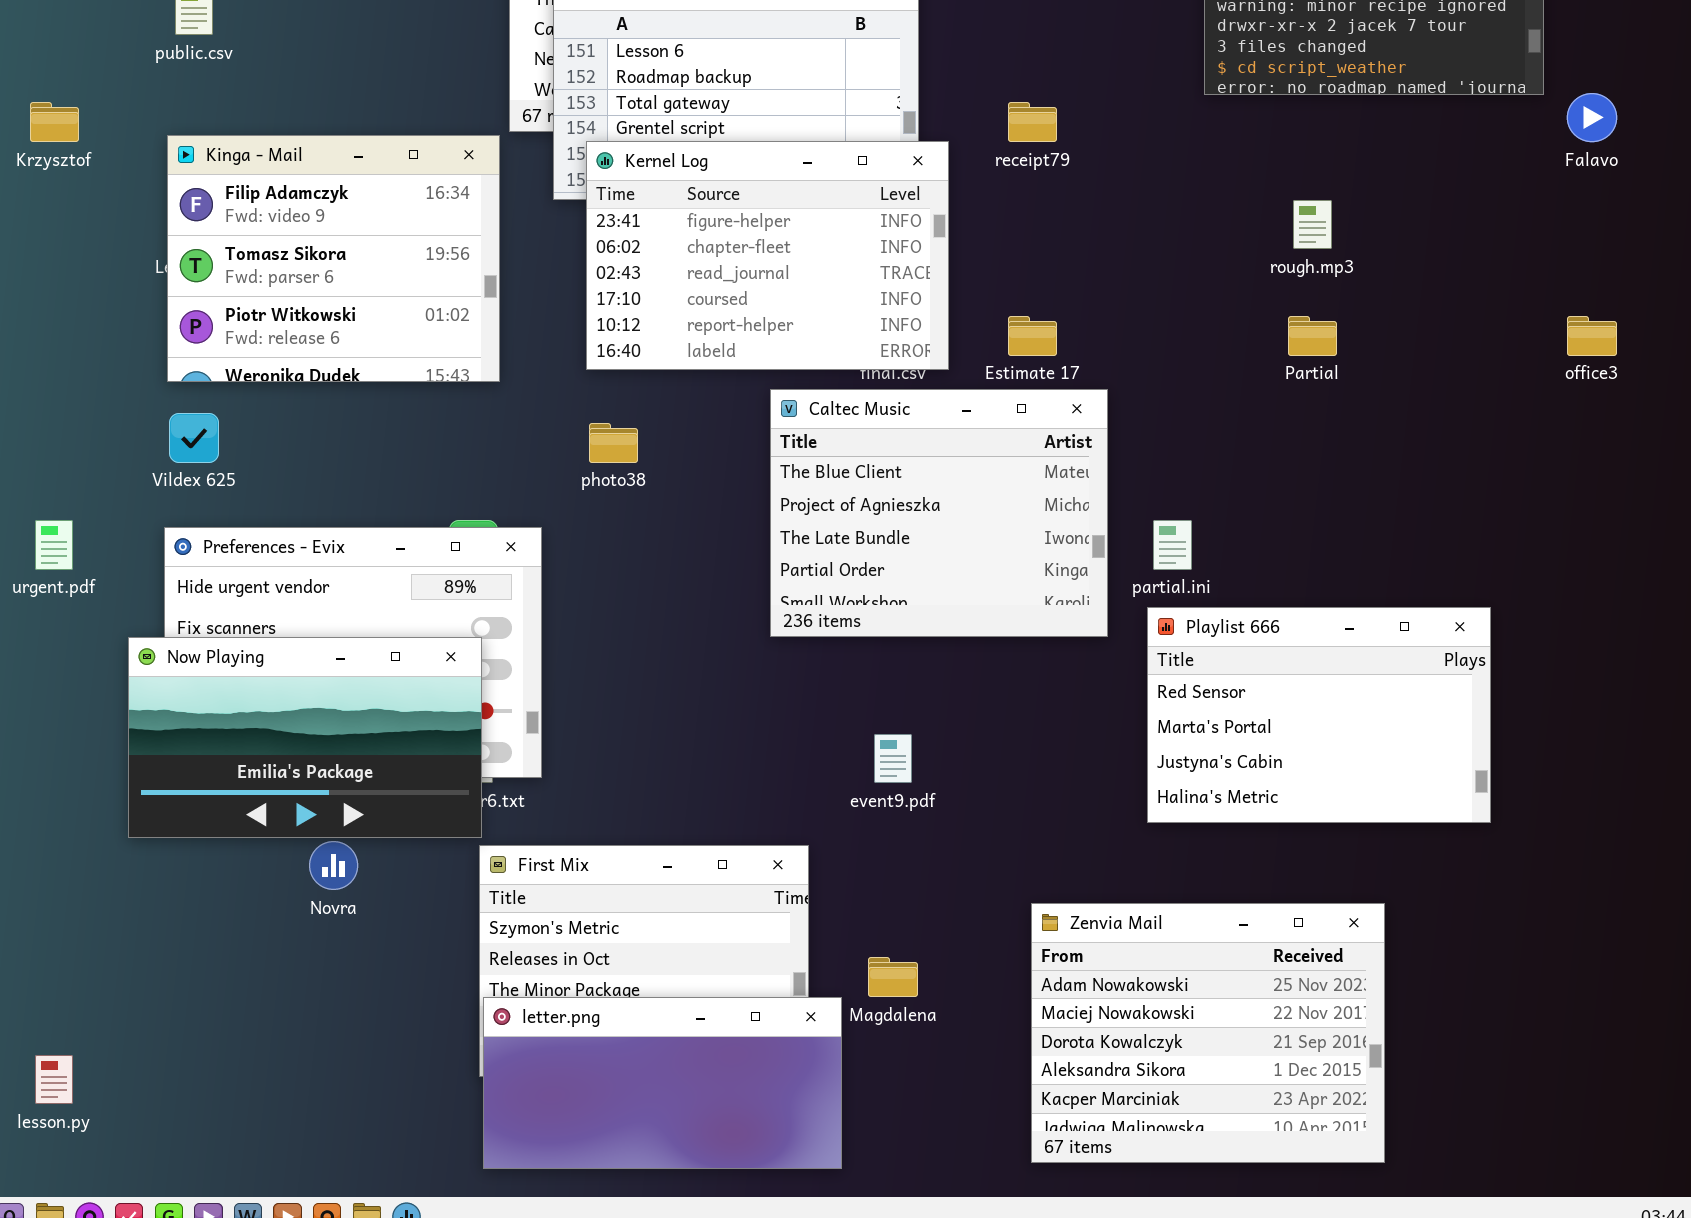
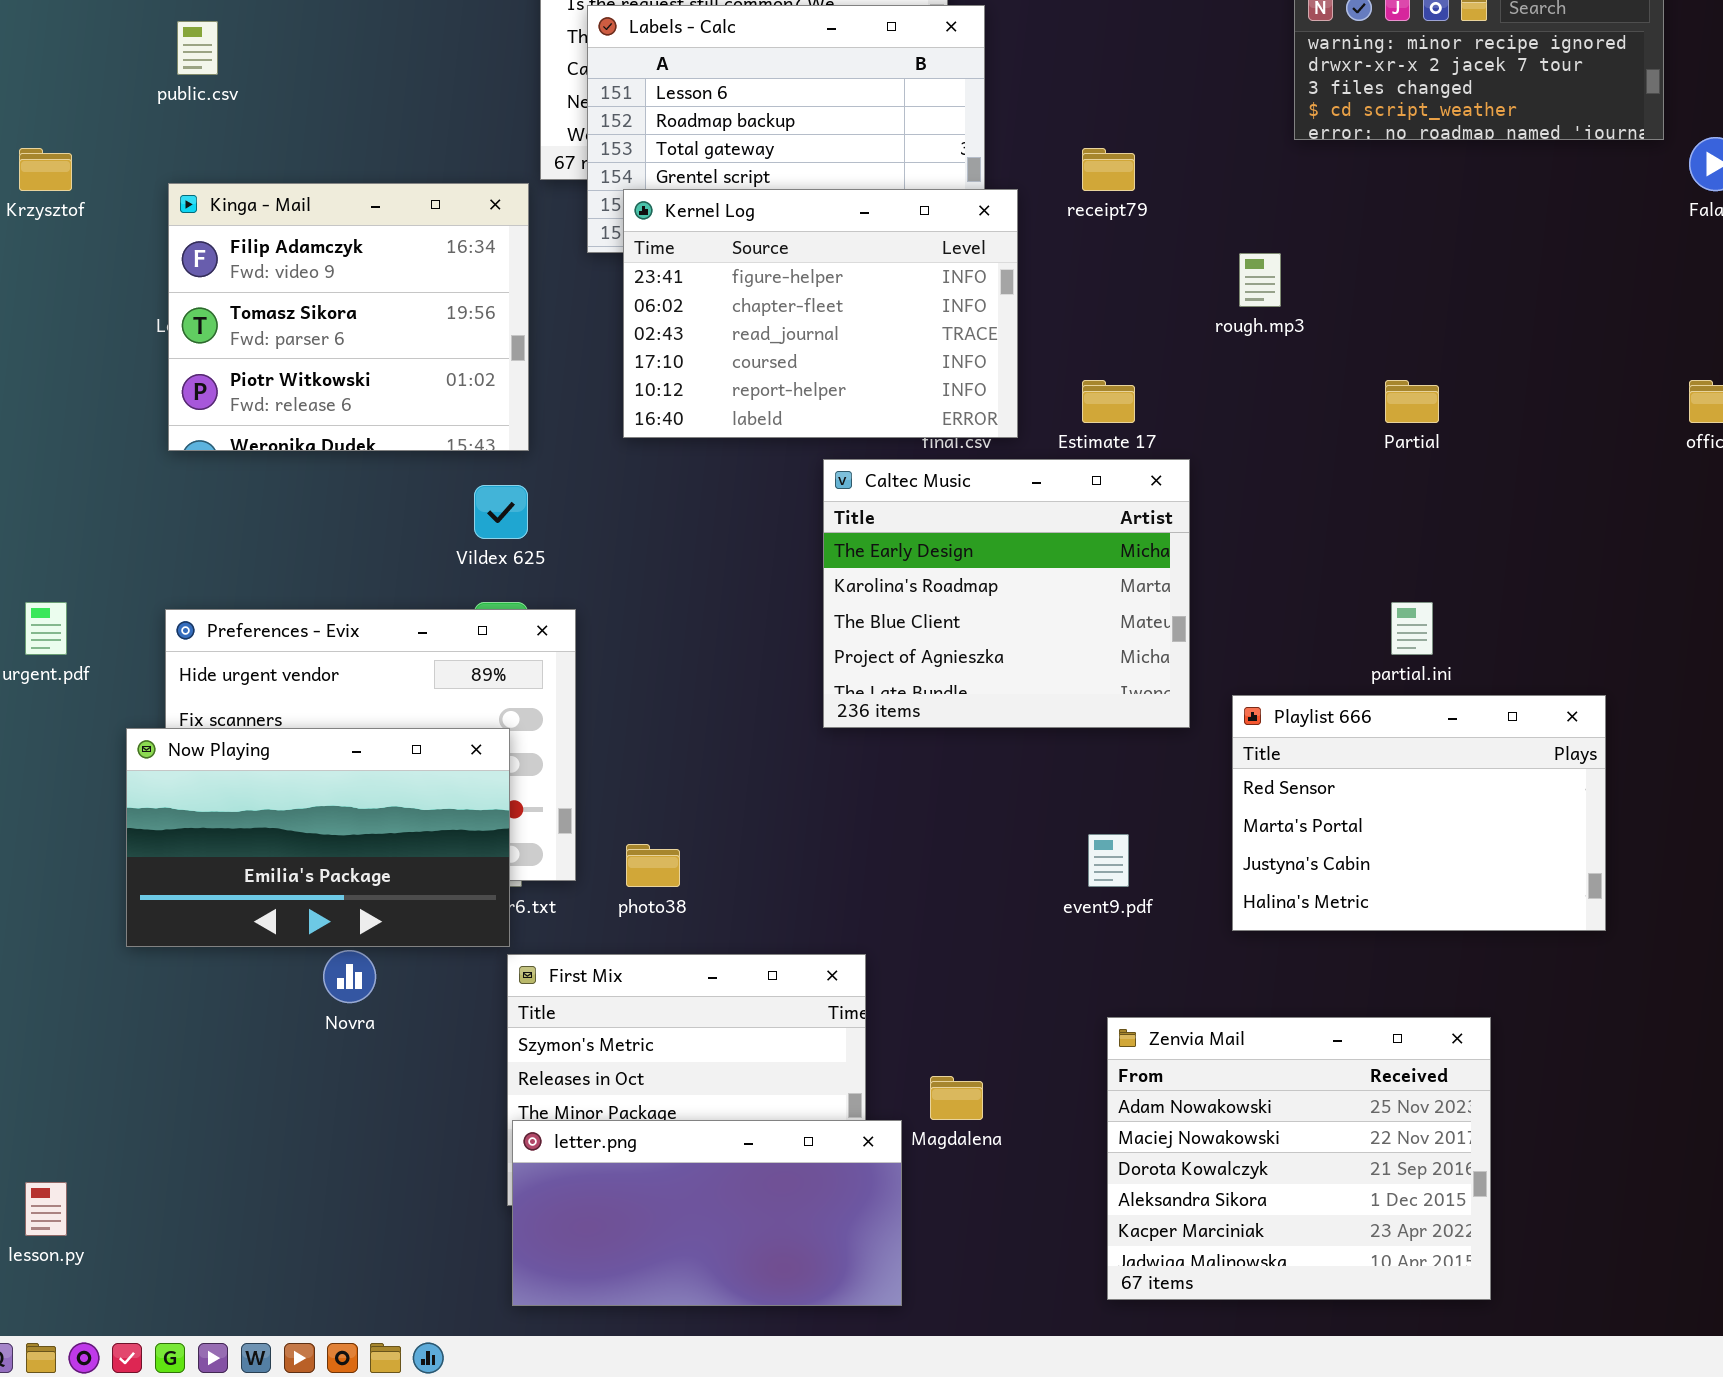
rough.mp3: [1293,200,1332,249] -> [1239,253,1281,307], moved
Caltec Music: [770,389,1108,637] -> [823,459,1190,728], scrolled up 2 rows
Vildex 625: [169,413,219,463] -> [474,485,528,539], moved
photo38: [589,423,638,463] -> [626,844,680,887], moved
partial.ini: [1153,520,1192,570] -> [1391,602,1433,655], moved
event9.pdf: [874,734,912,783] -> [1088,834,1129,887], moved

